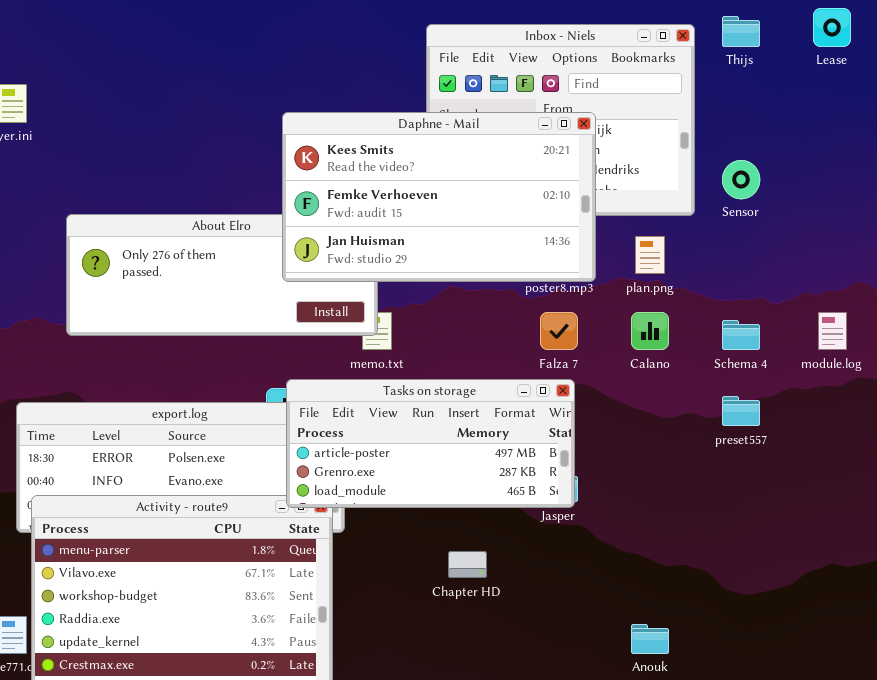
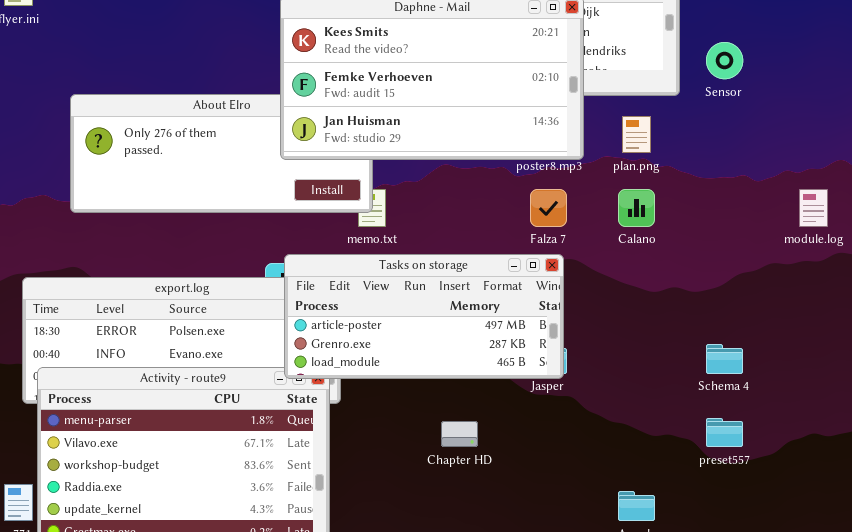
Schema 4: [722,320,760,350] -> [706,344,743,374], moved
preset557: [722,396,760,426] -> [706,418,743,447], moved

